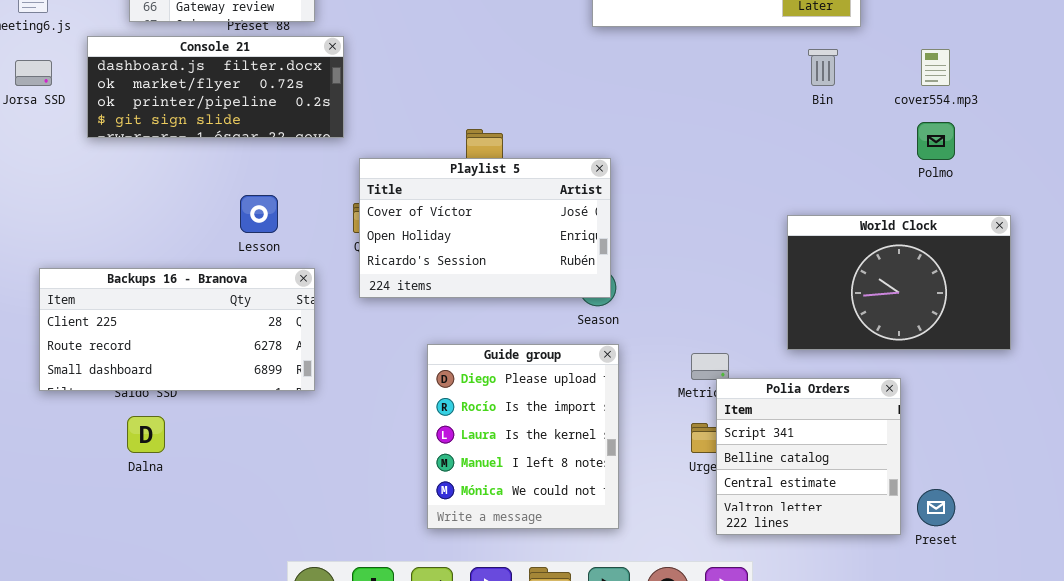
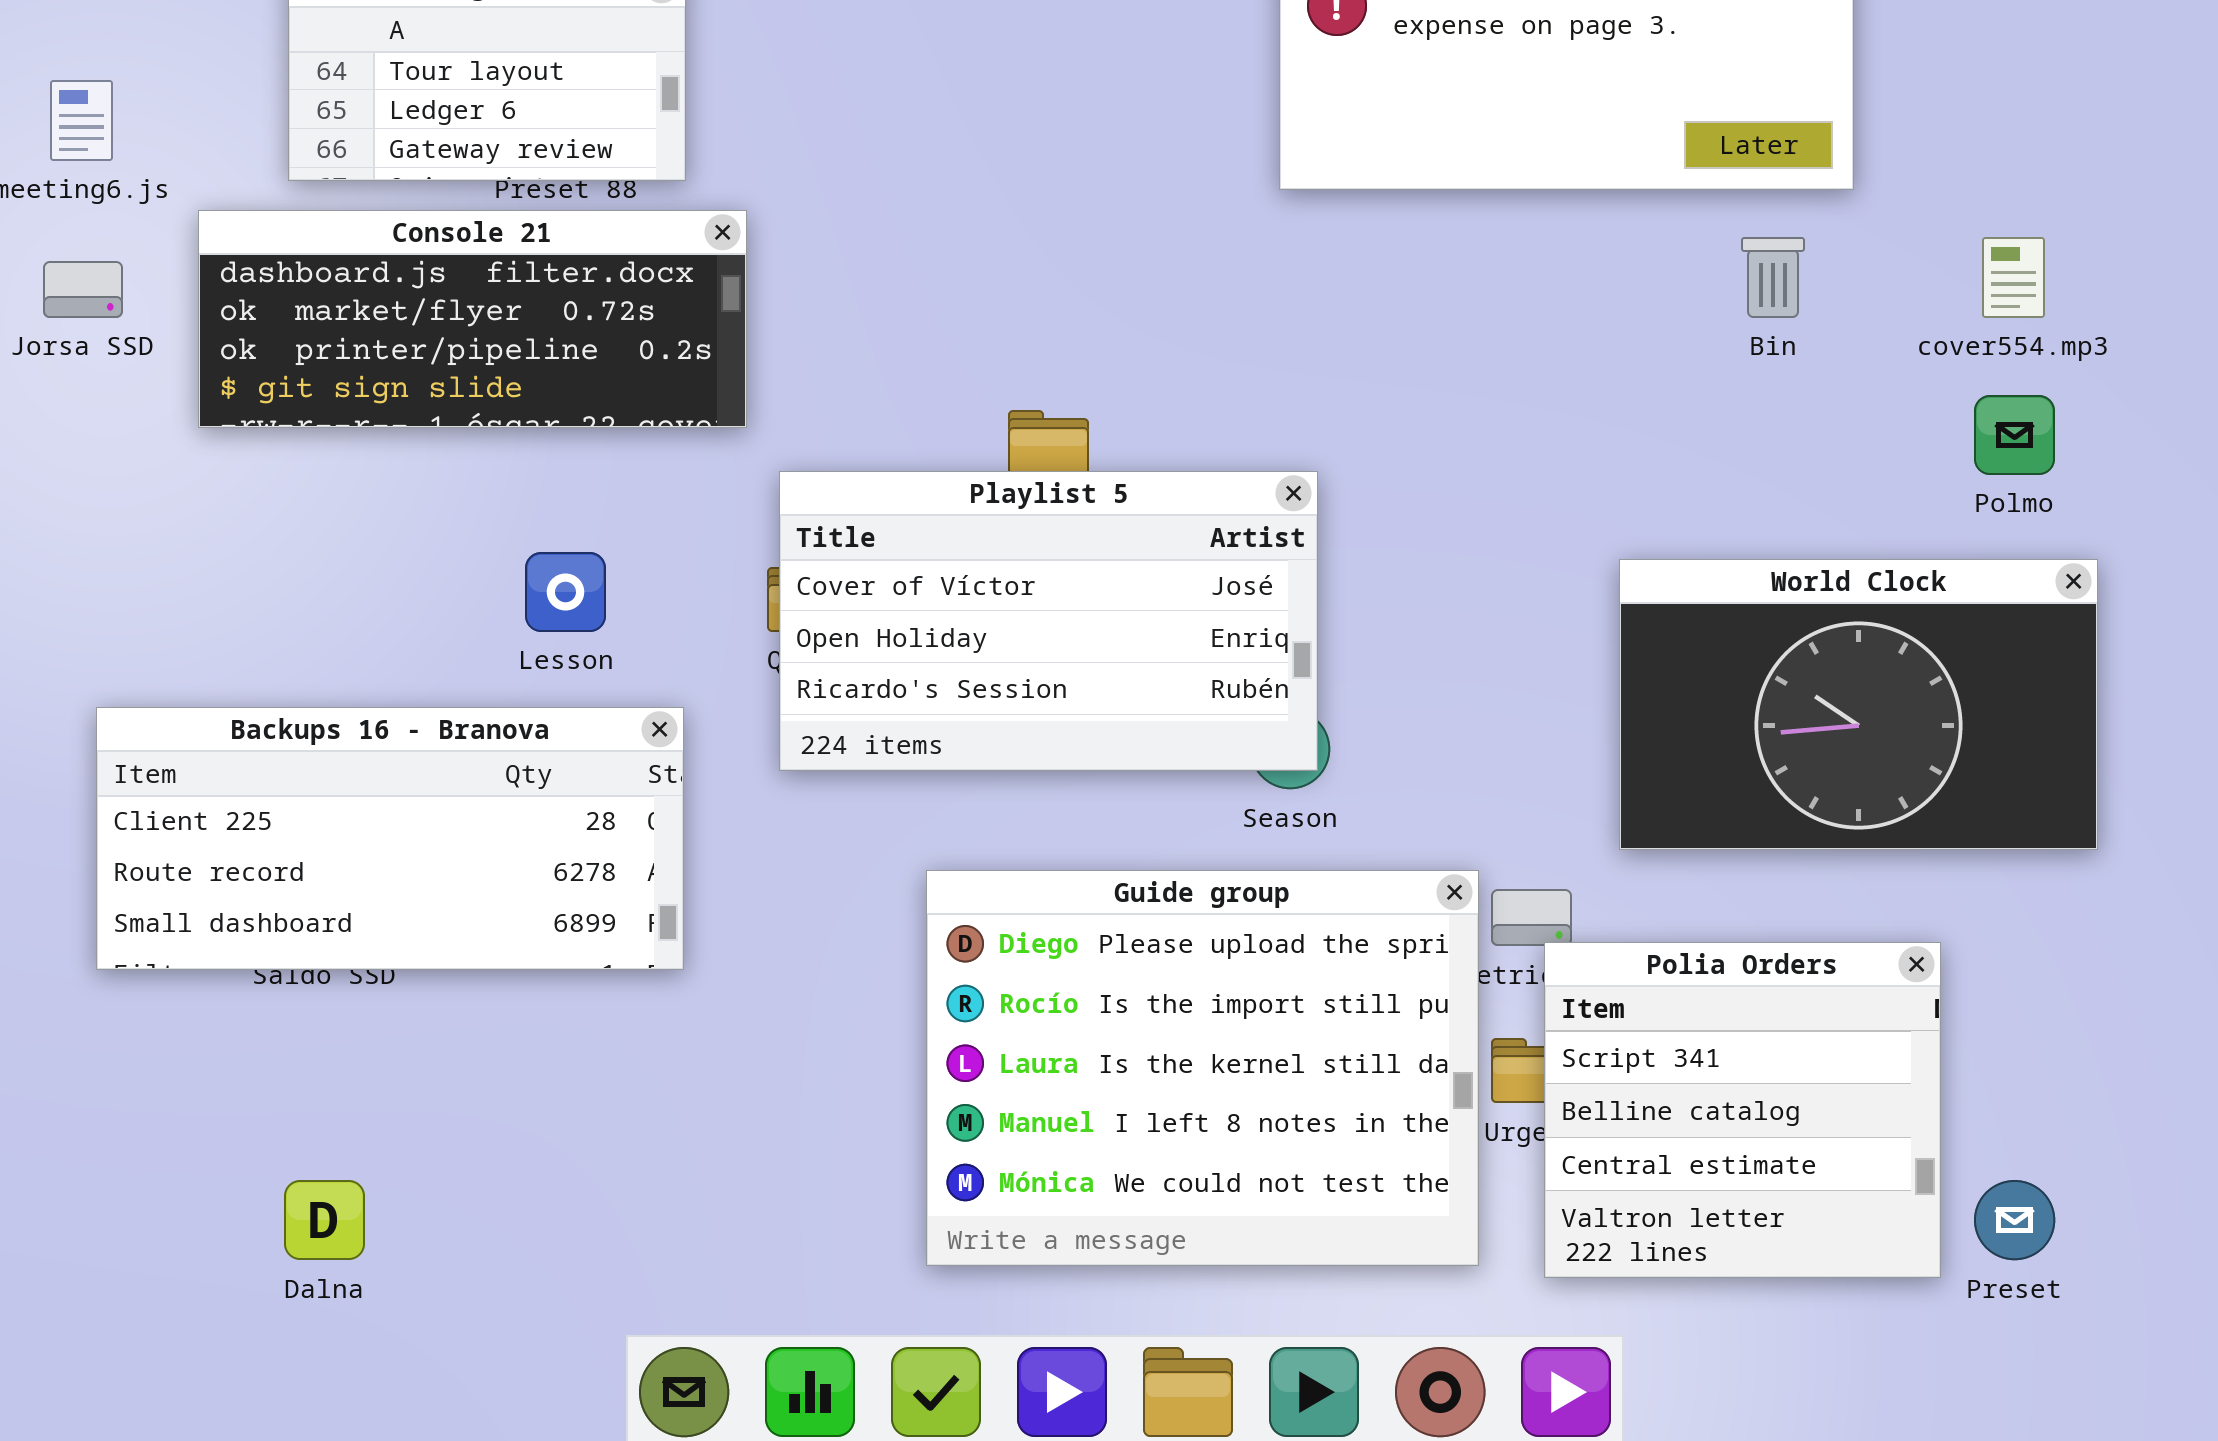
World Clock: [787,215,1011,350] -> [1619,559,2098,850], moved
Guide group: [427,344,619,529] -> [926,870,1479,1266], resized
Dalna: [127,416,165,453] -> [284,1180,365,1260], moved

